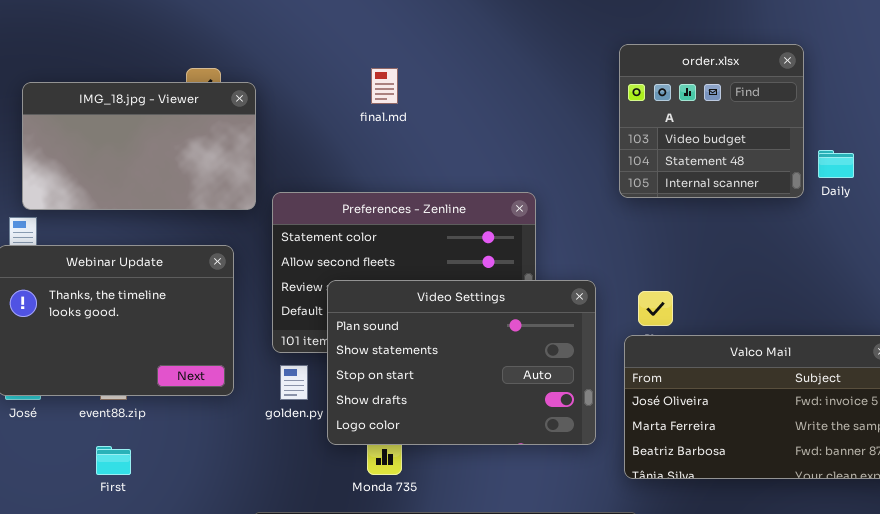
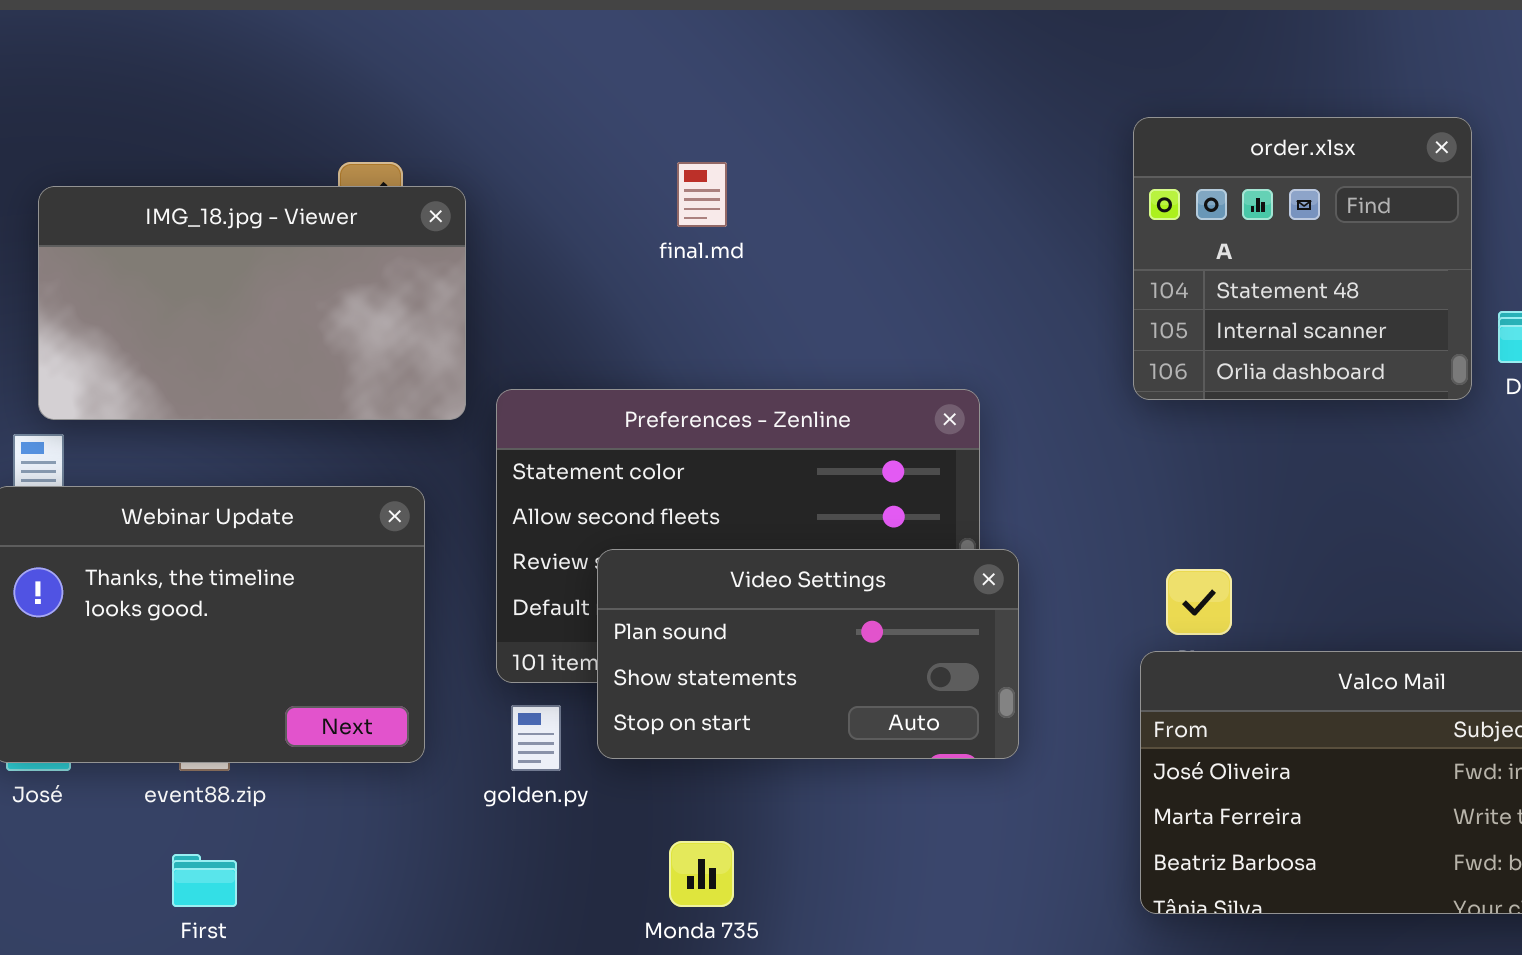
order.xlsx: [619,44,804,198] -> [1133,117,1472,400], scrolled down 1 row
Video Settings: [327,280,596,445] -> [597,549,1019,759], resized

